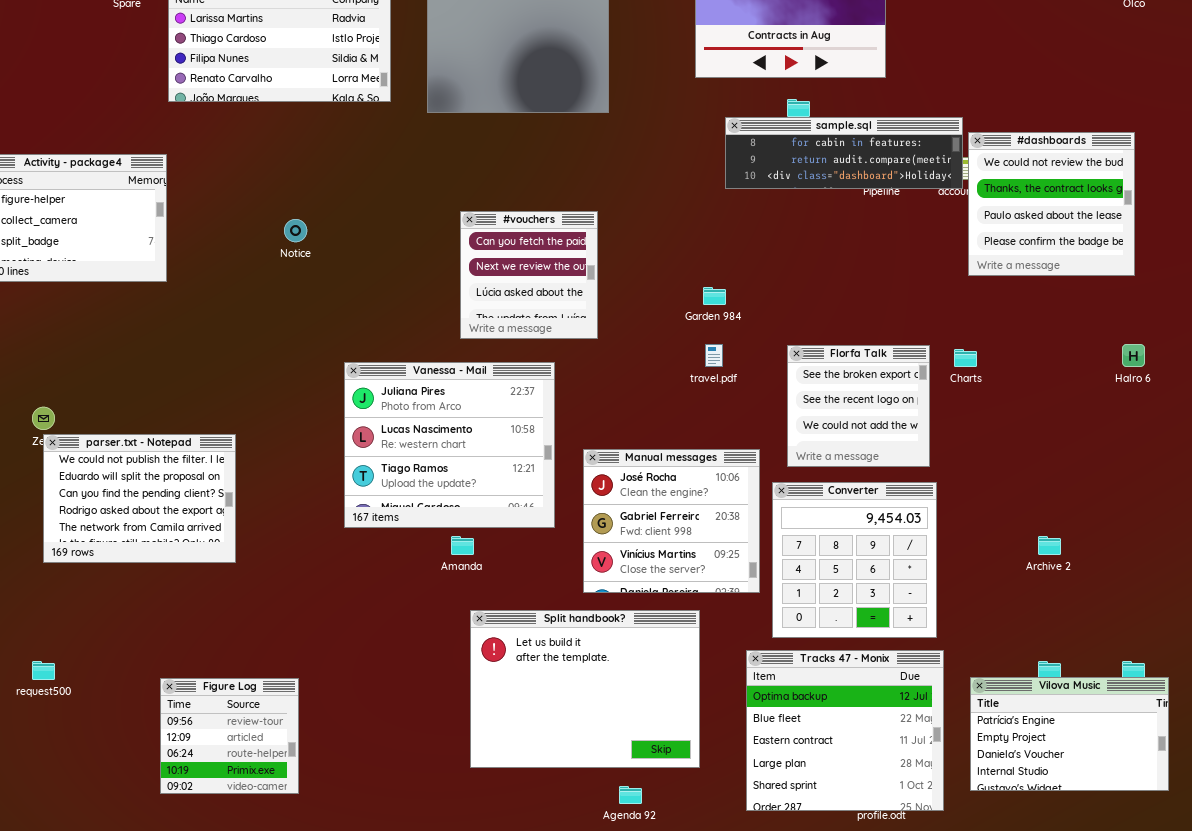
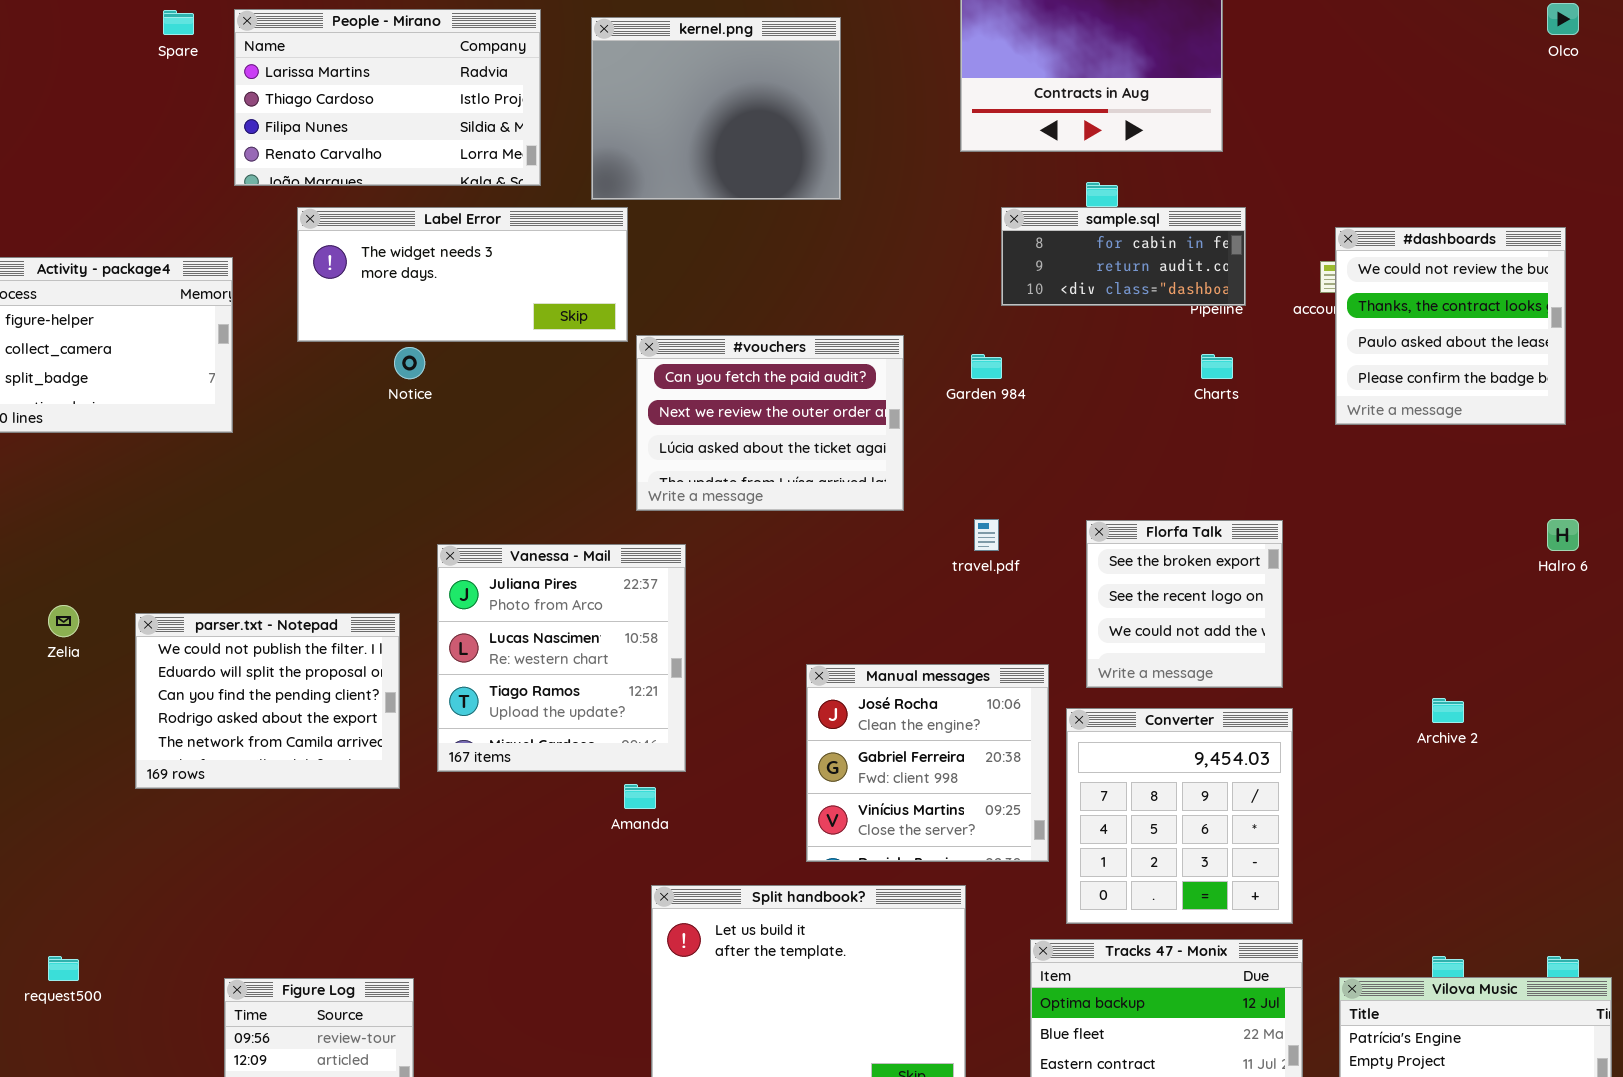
Label Error: none -> [297,207,628,342], opened
sample.sql: [725,117,963,189] -> [1001,207,1246,306], resized
#vouchers: [460,211,598,339] -> [636,335,904,511], resized
Garden 984: [703,287,726,305] -> [971,354,1002,379], moved
Charts: [954,349,977,367] -> [1201,354,1233,379], moved
Vanessa - Mail: [344,362,555,528] -> [437,544,686,772], moved, resized
parser.txt - Notepad: [43,434,236,563] -> [135,613,400,789], moved
Archive 2: [1038,536,1061,555] -> [1432,698,1464,723], moved

